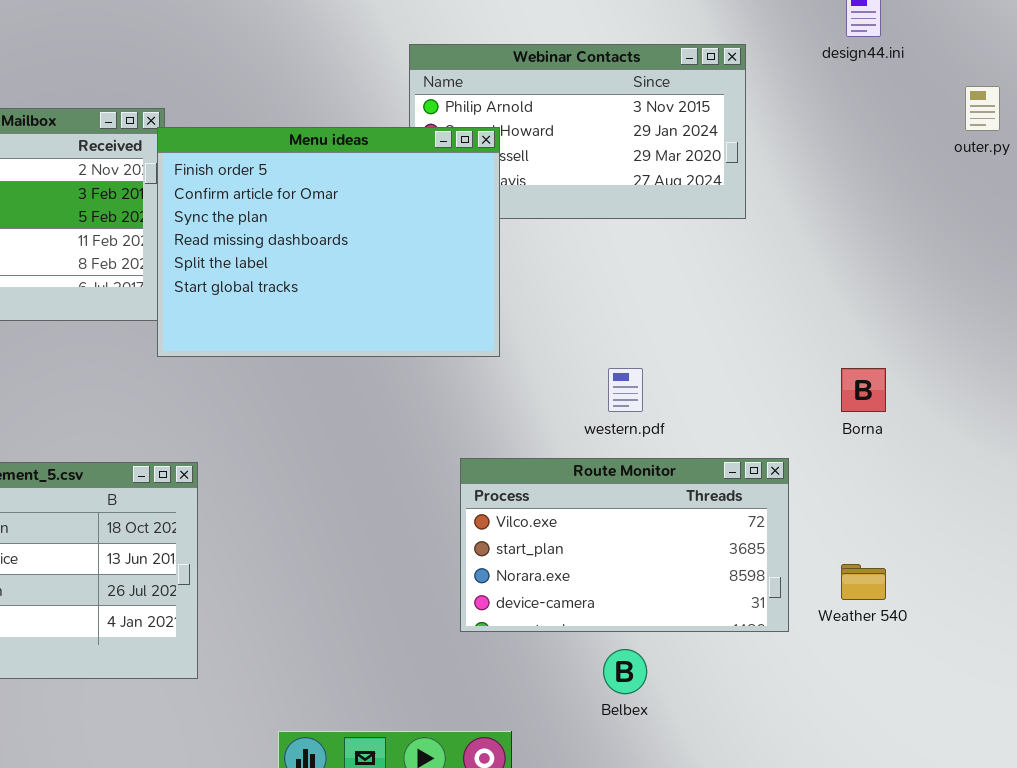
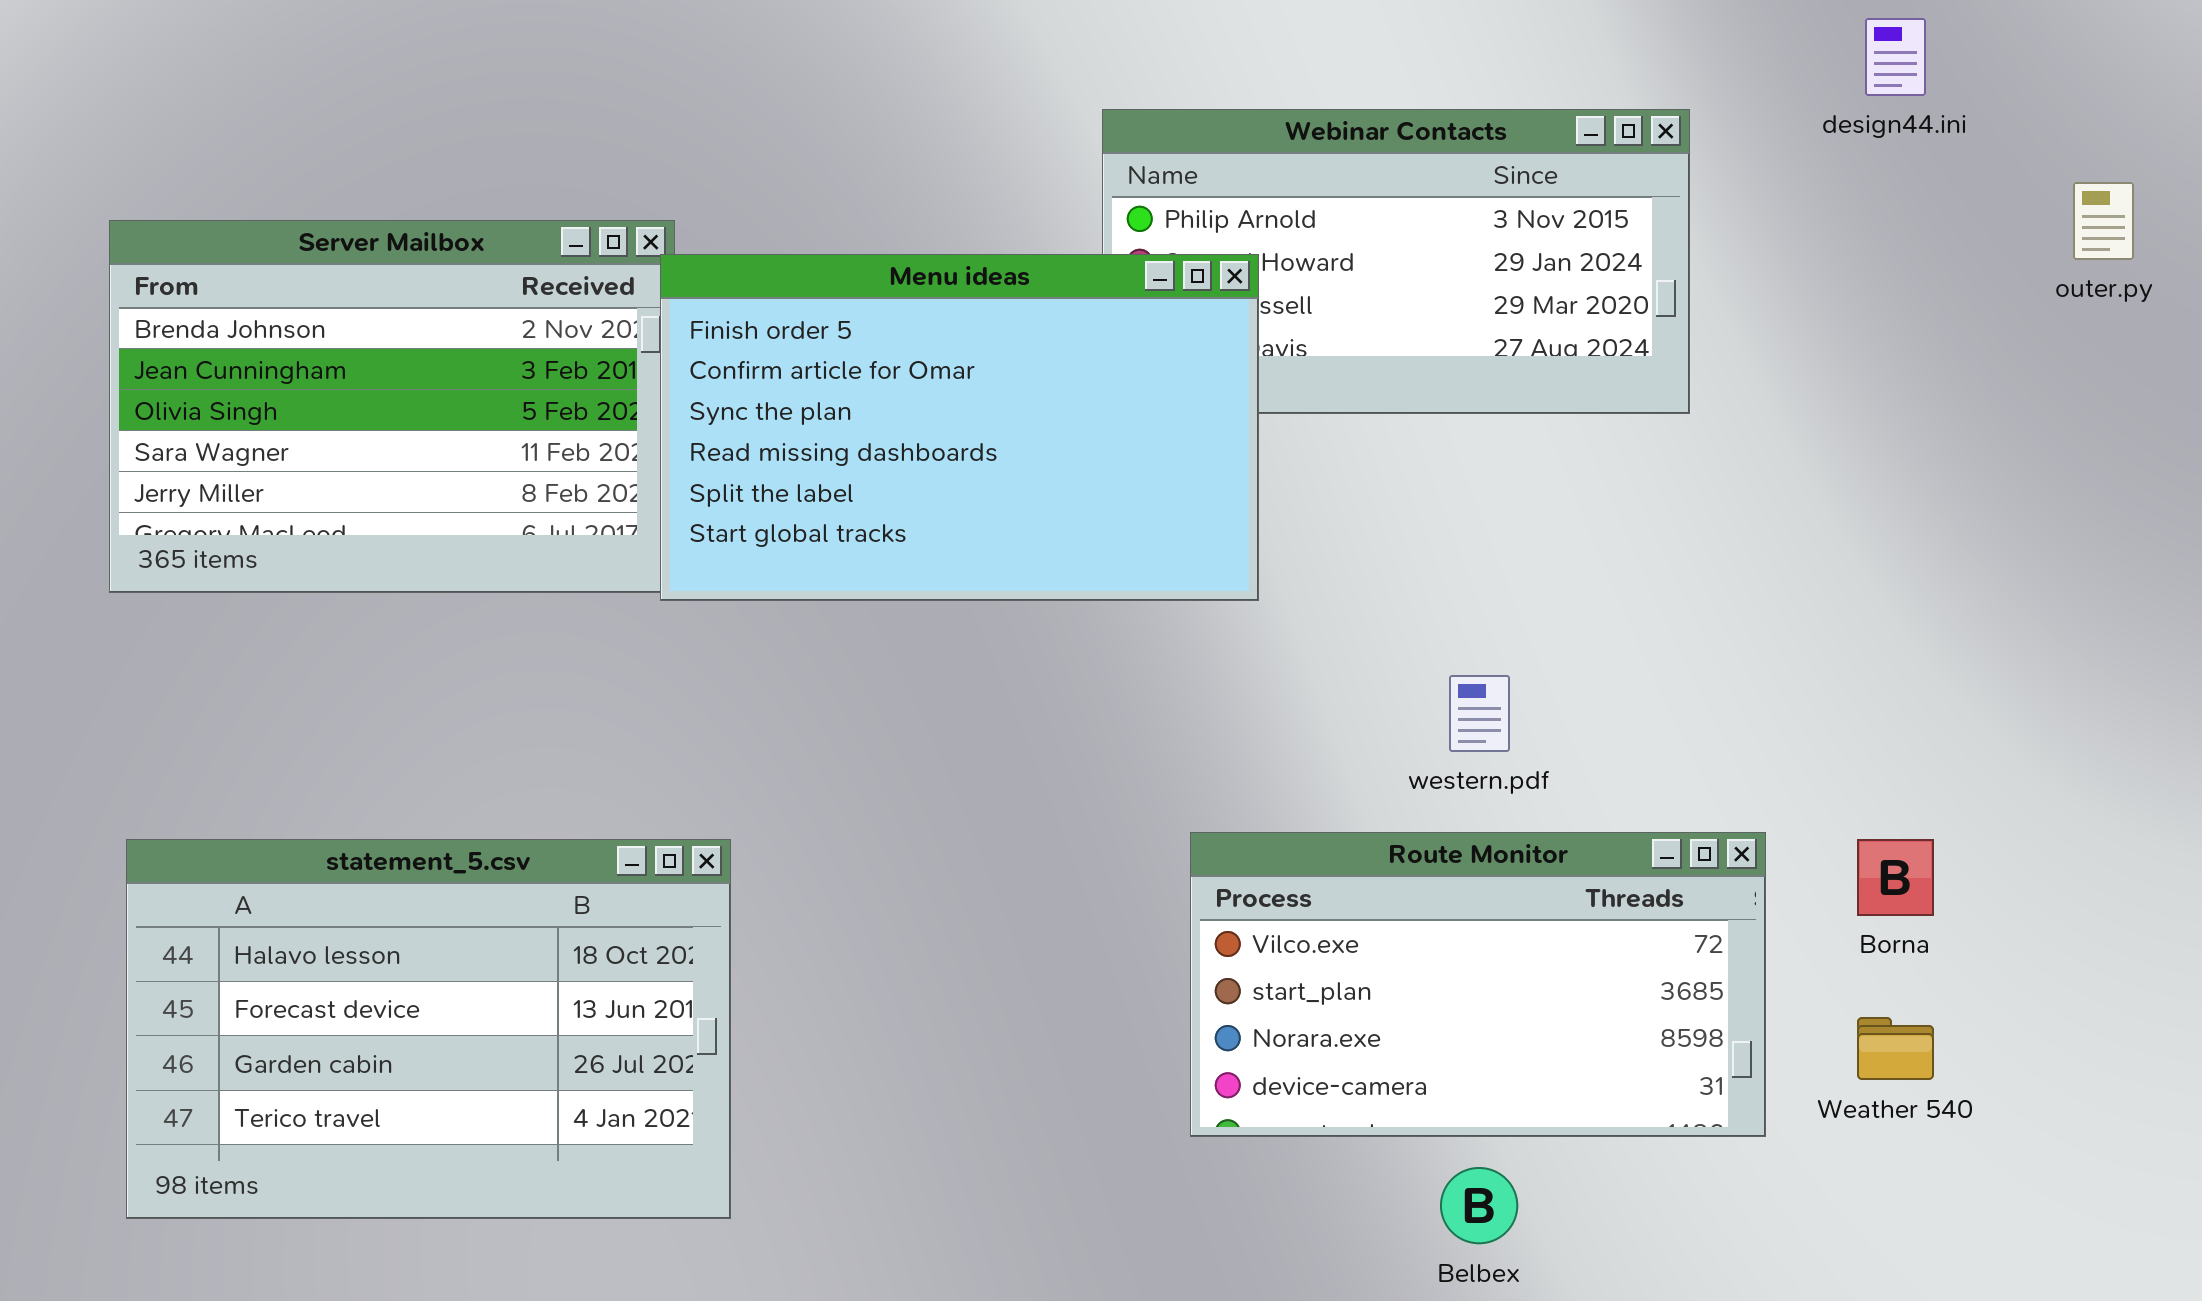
Menu ideas: [157,127,500,357] -> [660,254,1259,601], resized
Borna: [841,368,886,412] -> [1857,839,1934,916], moved

